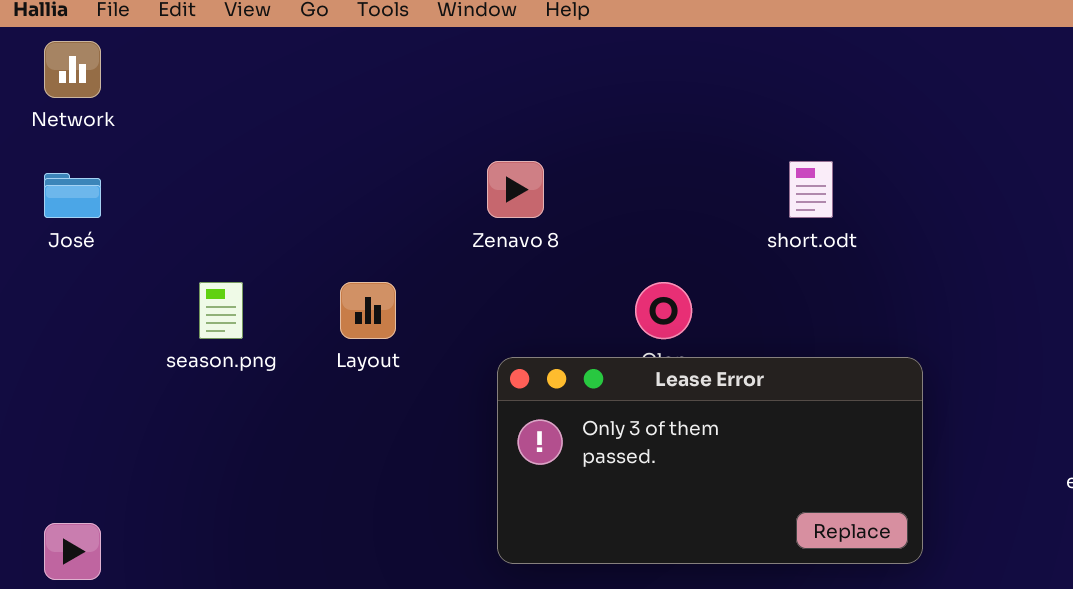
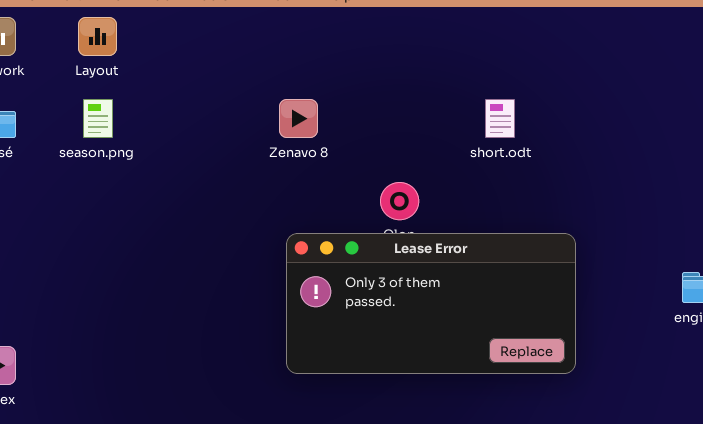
season.png: [199,282,243,339] -> [83,99,113,138], moved
Layout: [340,282,396,339] -> [78,17,117,56], moved

